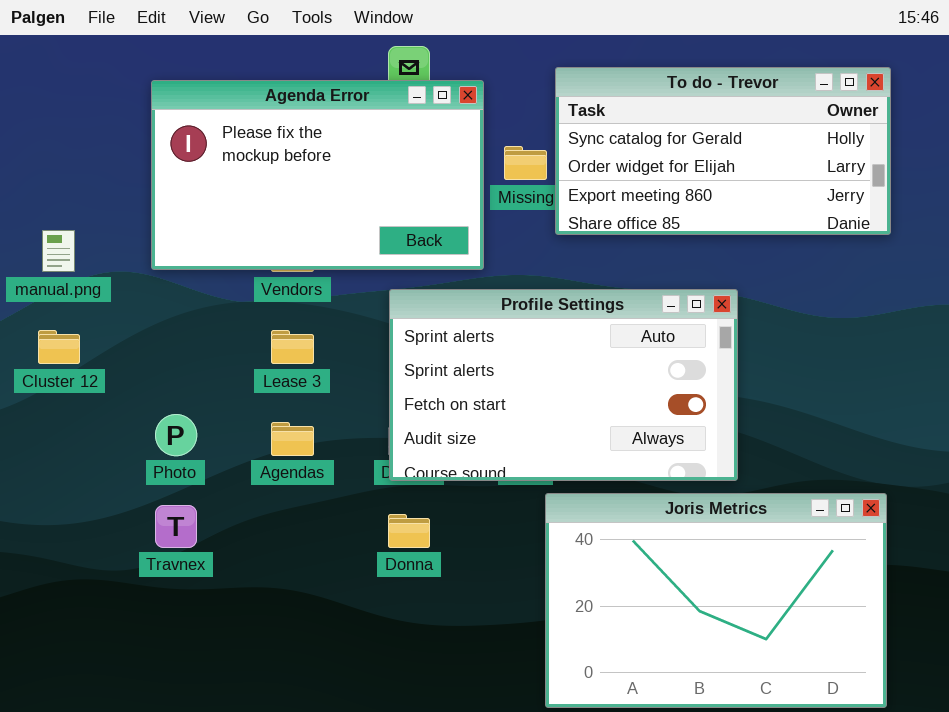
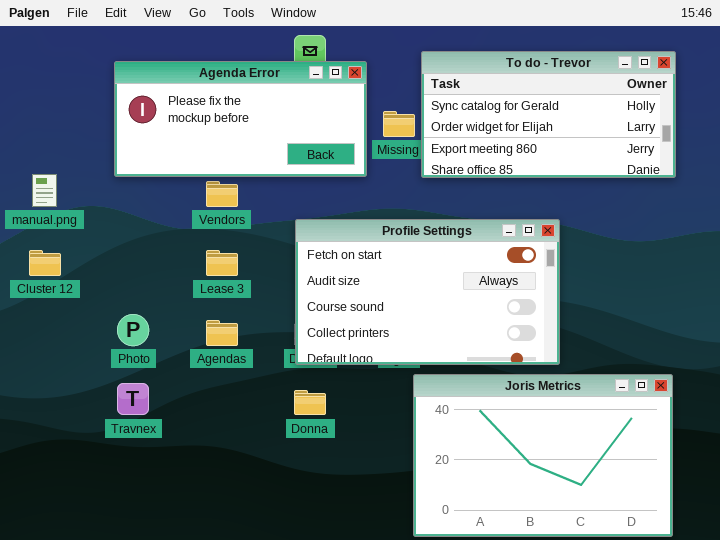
Agenda Error: [151,80,484,270] -> [114,61,367,177], resized
Profile Settings: [389,289,738,481] -> [295,219,560,365], scrolled down 2 rows

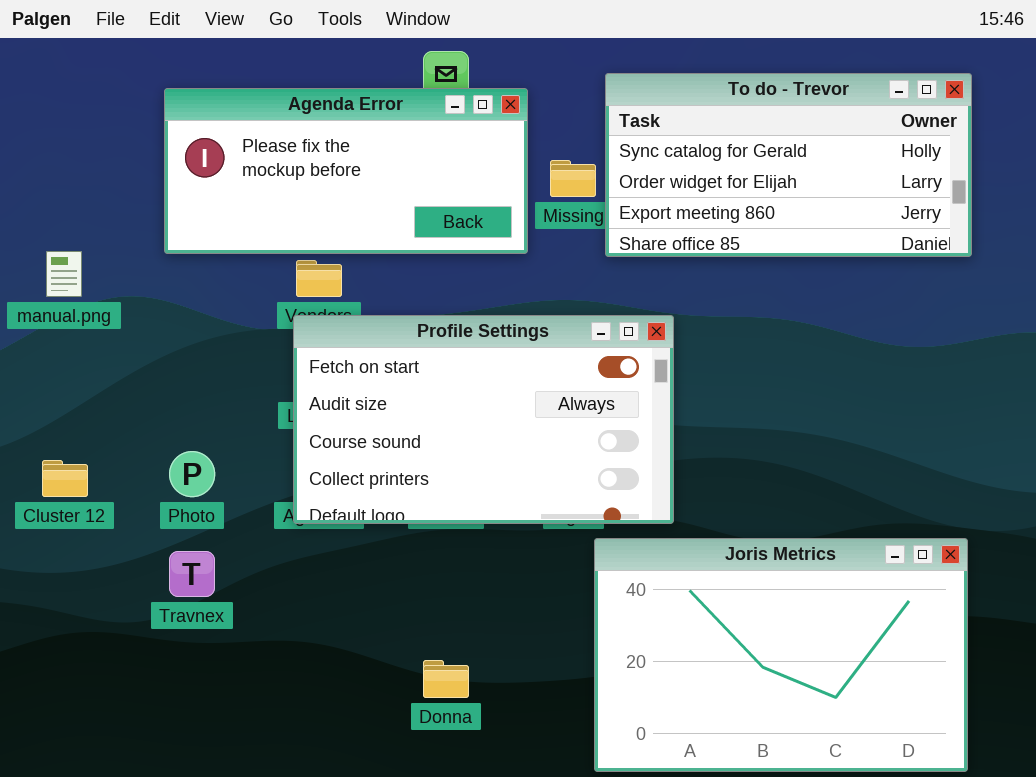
Profile Settings: [295,219,560,365] -> [293,315,674,524], moved
Cluster 12: [29,250,61,276] -> [42,460,88,497], moved
Donna: [294,390,326,415] -> [423,660,469,698], moved

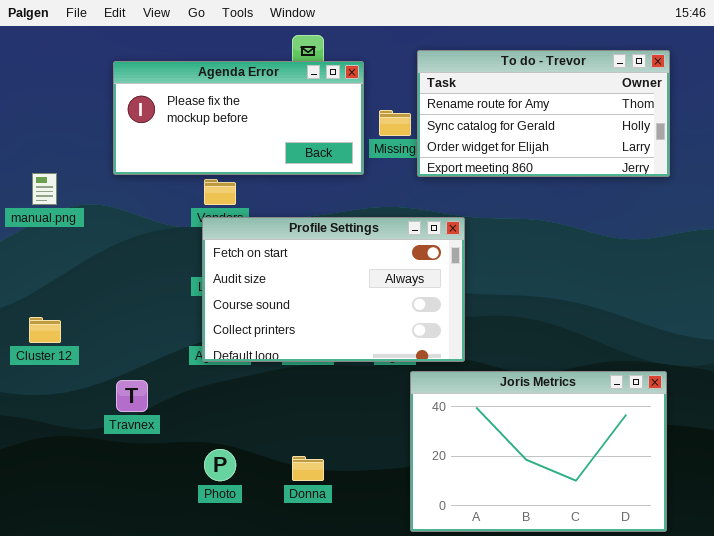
To do - Trevor: [605,73,972,257] -> [417,50,670,177], scrolled up 1 row
Photo: [169,451,215,497] -> [204,449,236,481], moved

